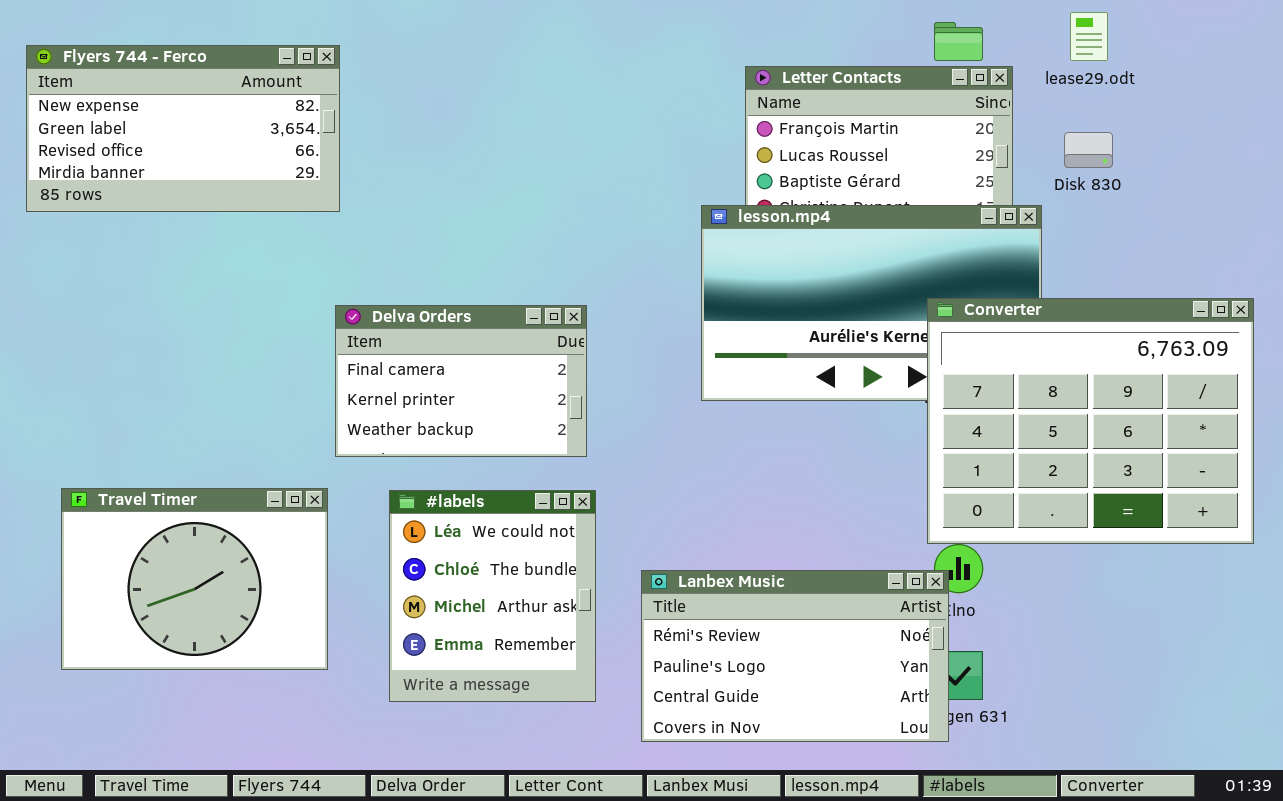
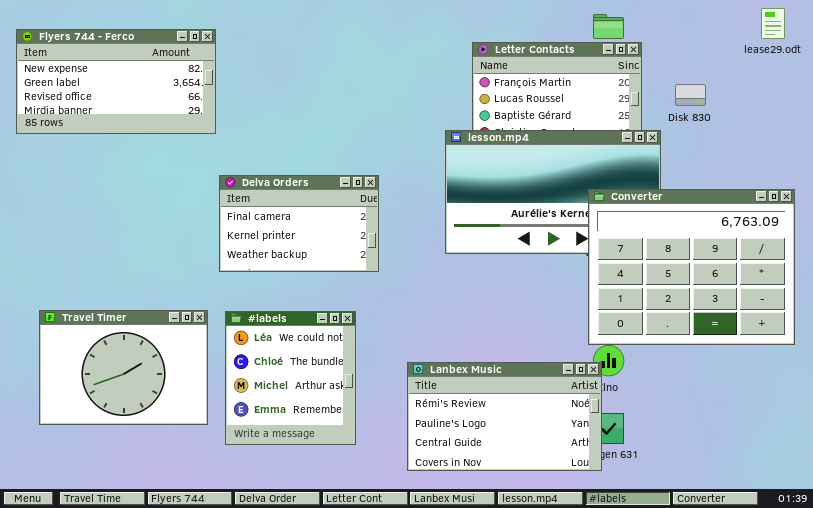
lease29.odt: [1070,12,1108,61] -> [761,8,785,39], moved
Delva Orders: [335,305,587,457] -> [219,175,379,272], moved
#labels: [389,490,596,702] -> [225,311,356,445], moved

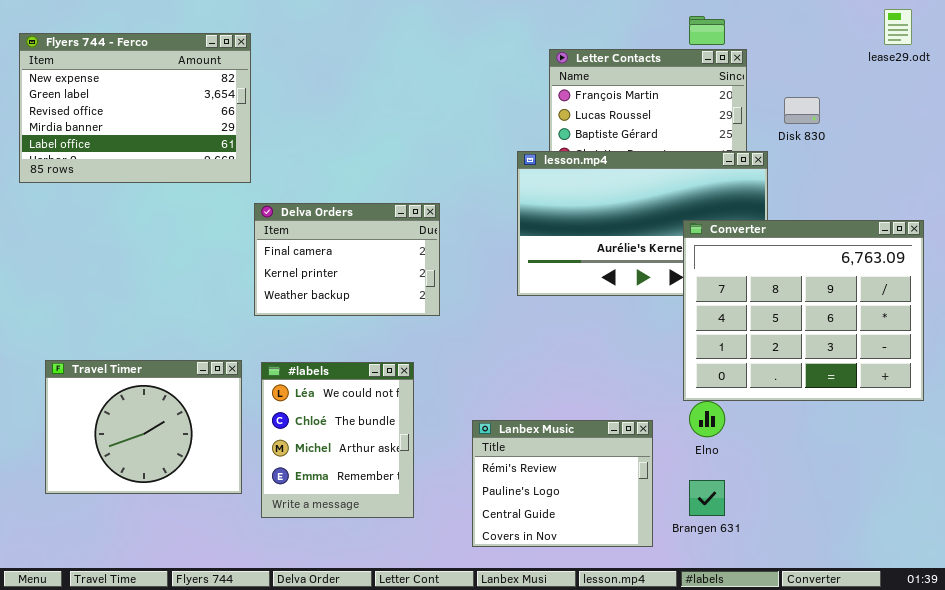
Flyers 744 - Ferco: [16,29,216,134] -> [19,33,251,183], resized
Lanbex Music: [407,362,602,471] -> [472,420,653,547], resized

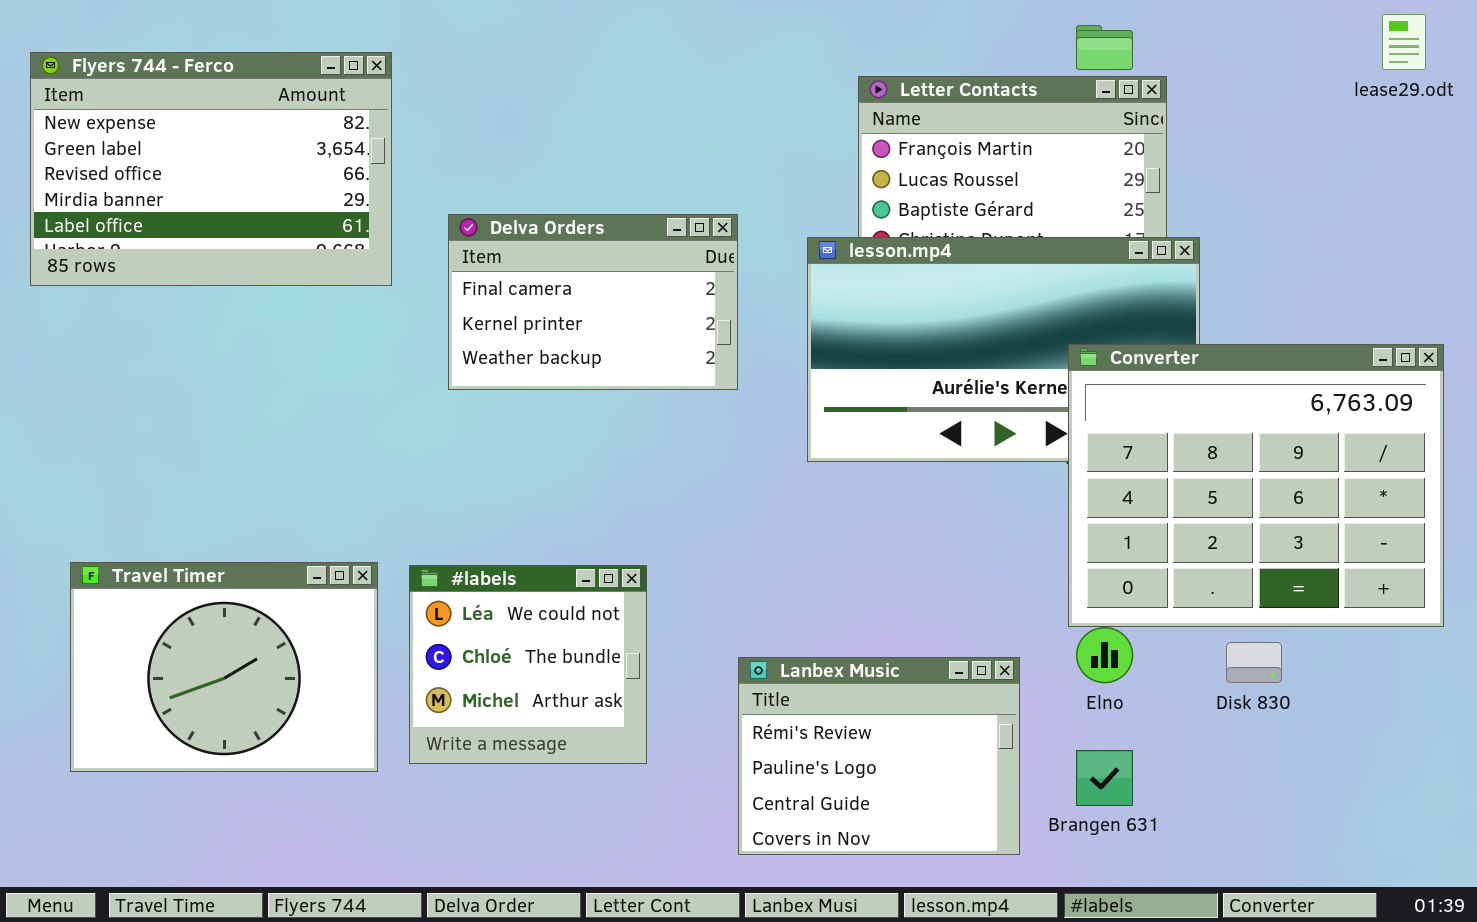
Disk 830: [784,97,820,124] -> [1226,642,1282,683], moved
Delva Orders: [254,203,440,316] -> [448,214,738,390], moved
#labels: [261,362,414,518] -> [409,565,647,764], resized

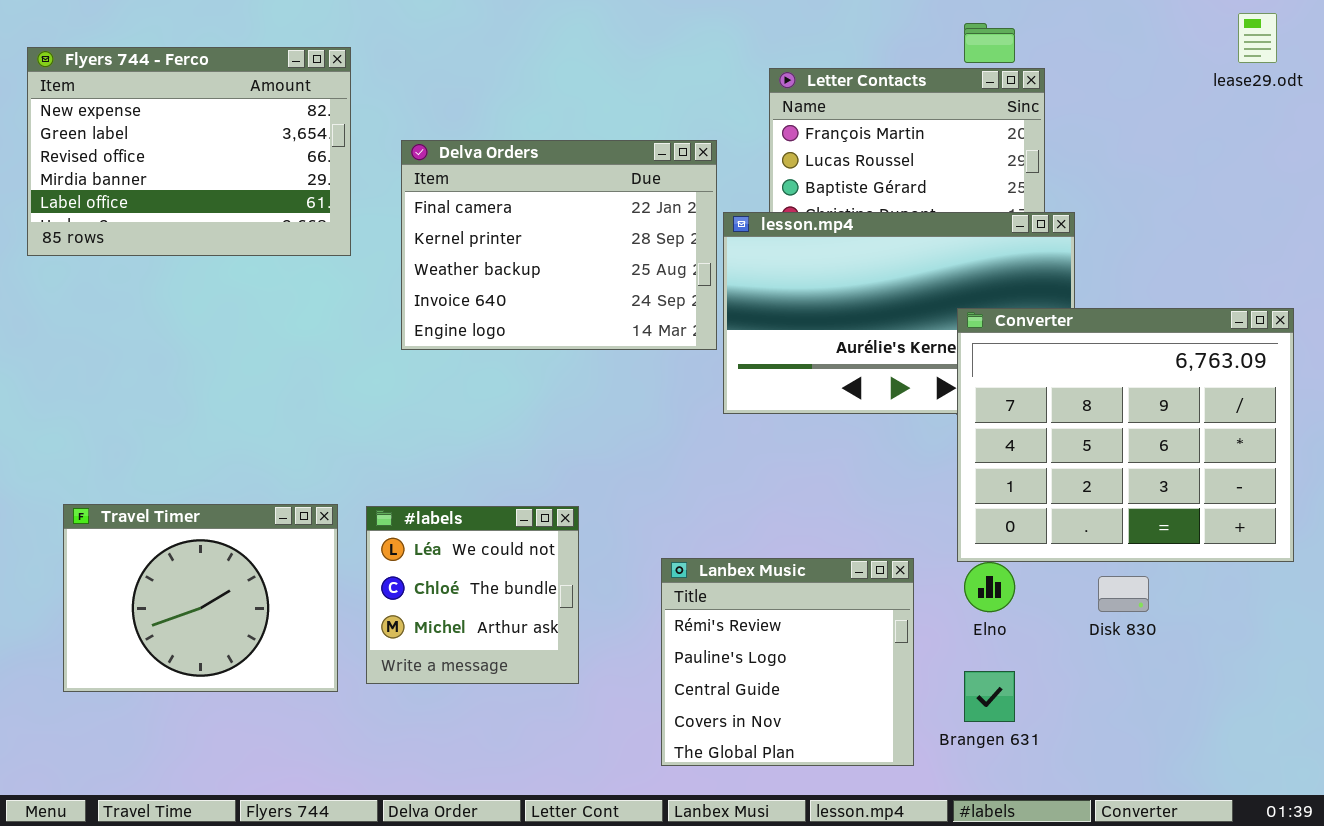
Delva Orders: [448,214,738,390] -> [401,140,717,350], resized
Lanbex Music: [738,657,1020,855] -> [661,558,914,766], resized

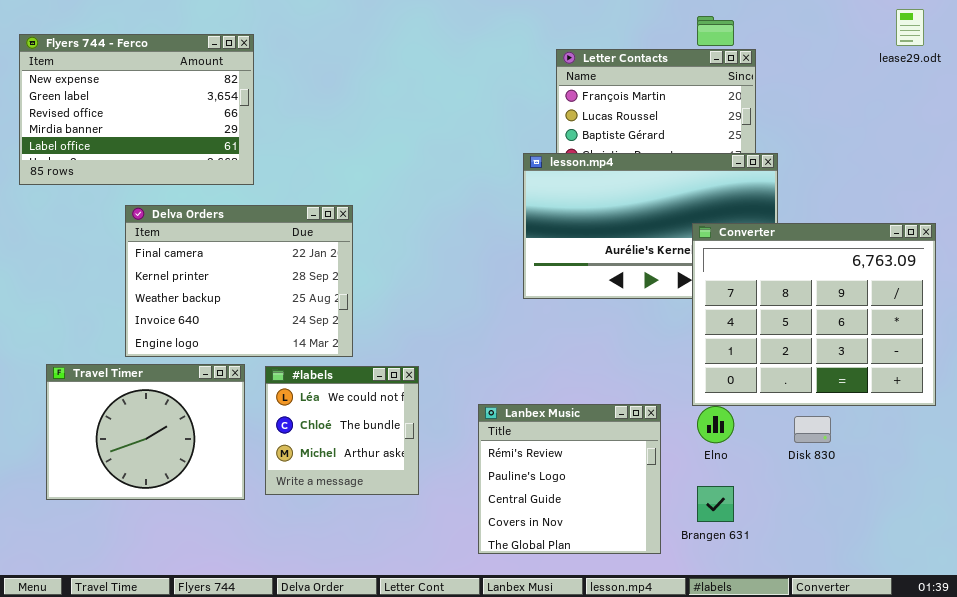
Delva Orders: [401,140,717,350] -> [125,205,353,357], moved

